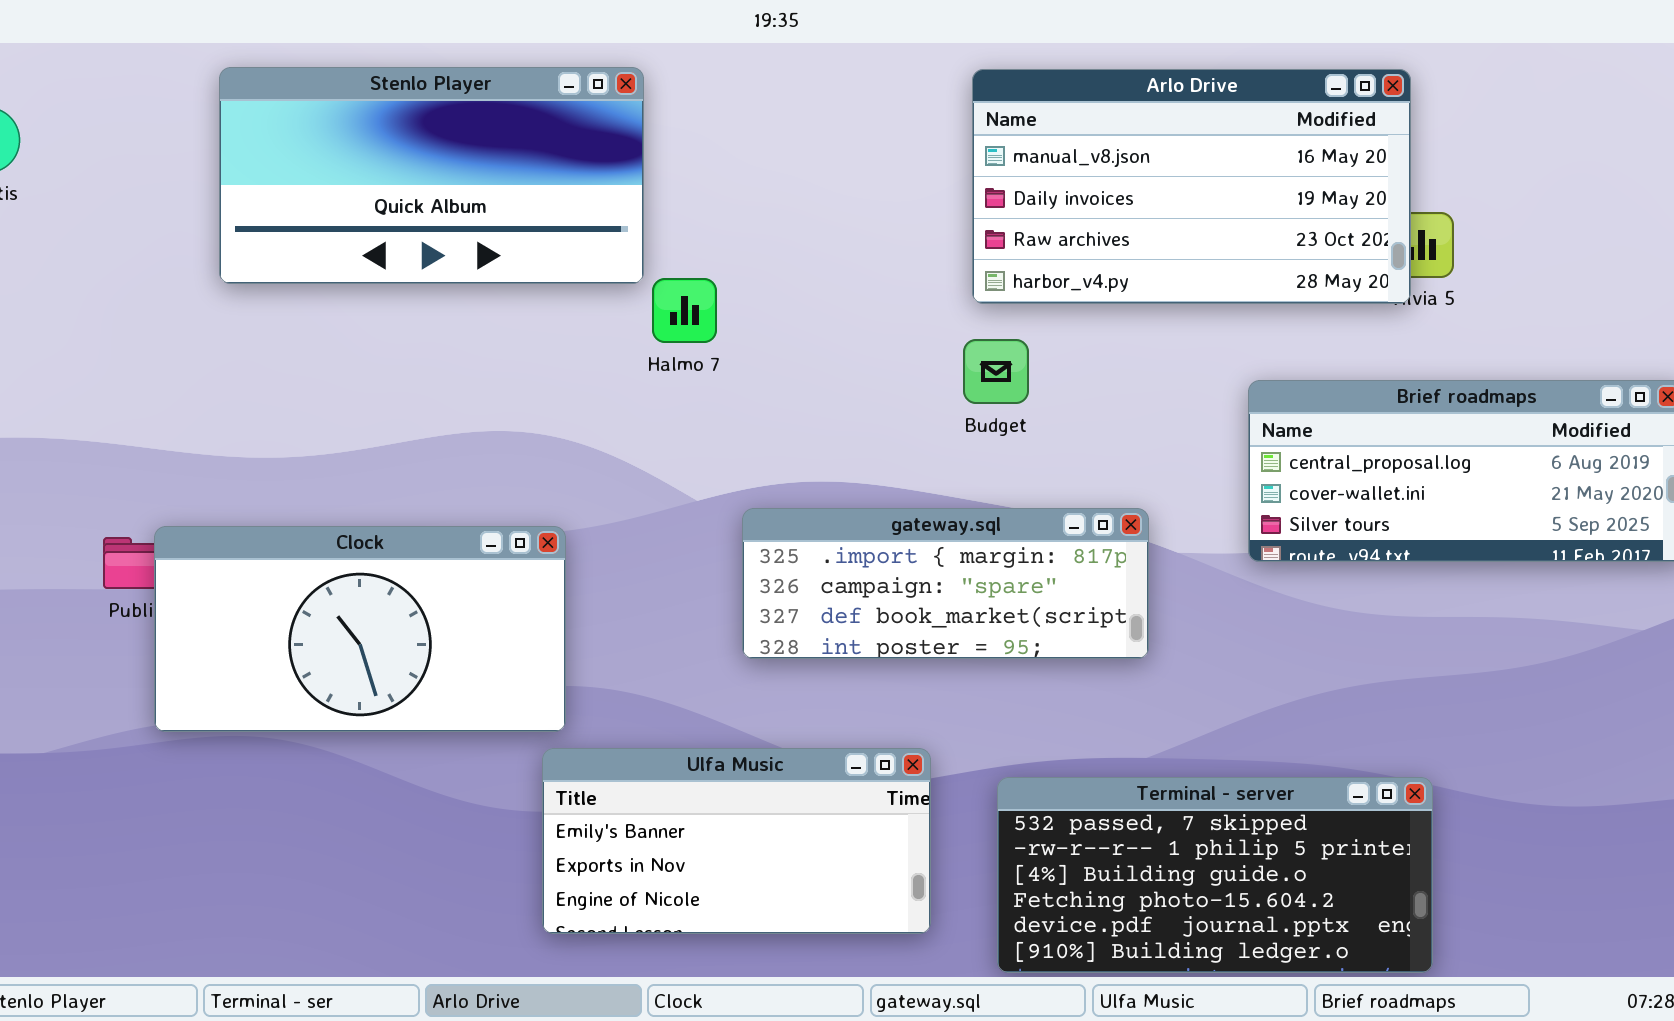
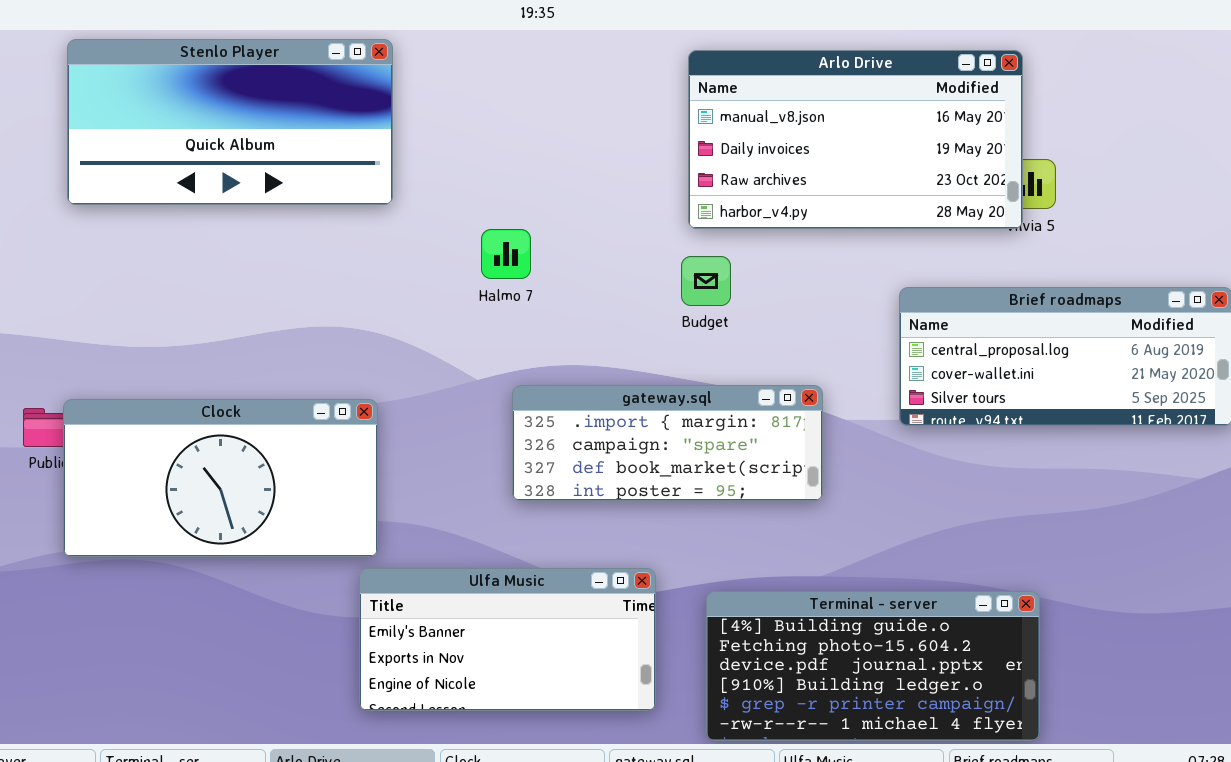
Stenlo Player: [219,67,644,284] -> [67,39,393,205], moved
Halmo 7: [652,278,717,343] -> [481,229,531,279], moved
Terminal - server: [997,777,1433,973] -> [706,591,1040,741], scrolled down 2 rows

